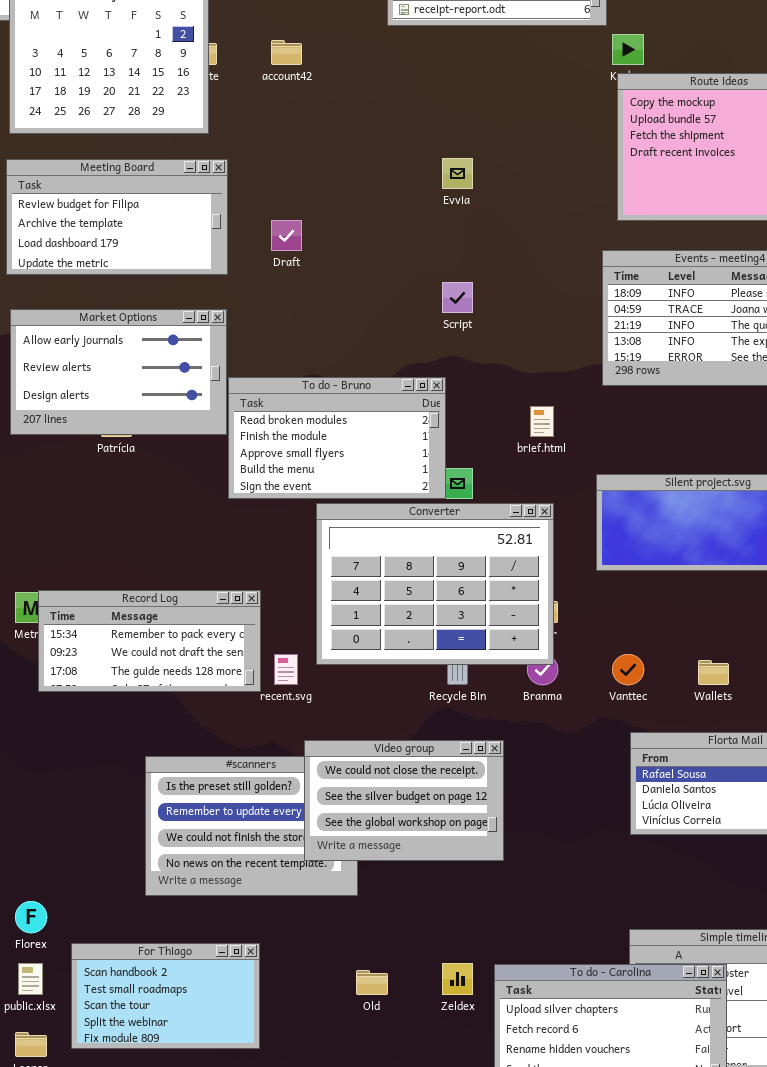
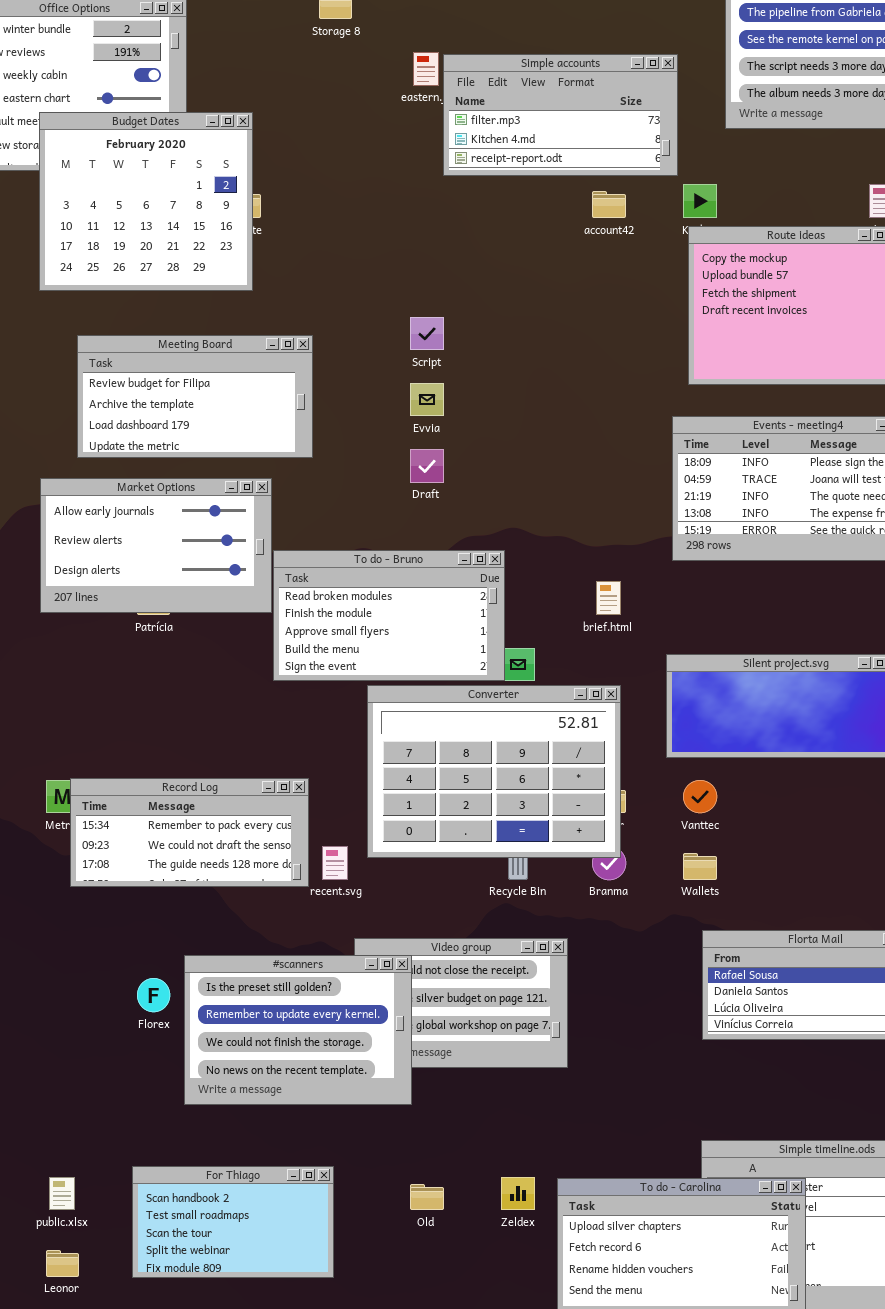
account42: [271,40,302,65] -> [592,191,626,218], moved
Evvia: [442,158,473,189] -> [410,383,444,416], moved
Meeting Board: [6,159,228,275] -> [77,335,313,458], moved
Draft: [271,220,302,251] -> [410,449,444,483], moved
Script: [442,282,473,313] -> [410,317,444,350], moved
Vanttec: [612,654,644,685] -> [683,780,717,813], moved
Wallets: [698,660,729,685] -> [683,853,717,880], moved
#scanners: [145,756,358,896] -> [184,955,412,1105], raised
Florex: [15,901,47,933] -> [137,978,170,1012], moved
For Thiago: [71,943,260,1049] -> [132,1166,334,1278], moved

